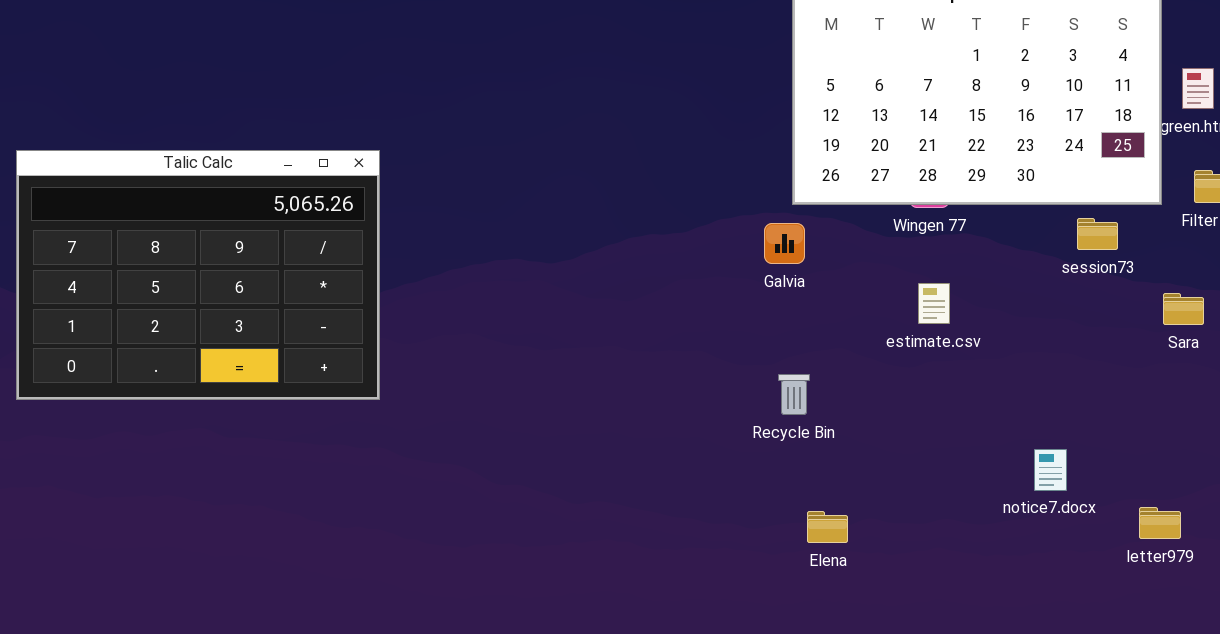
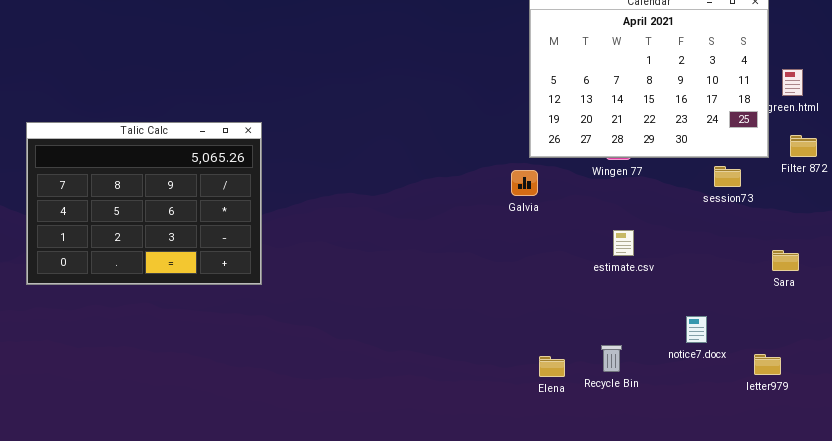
estimate.csv: [918,283,950,324] -> [613,230,634,256], moved
Sara: [1163,293,1204,325] -> [772,250,799,271], moved
Recycle Bin: [778,374,810,415] -> [601,345,622,372], moved

